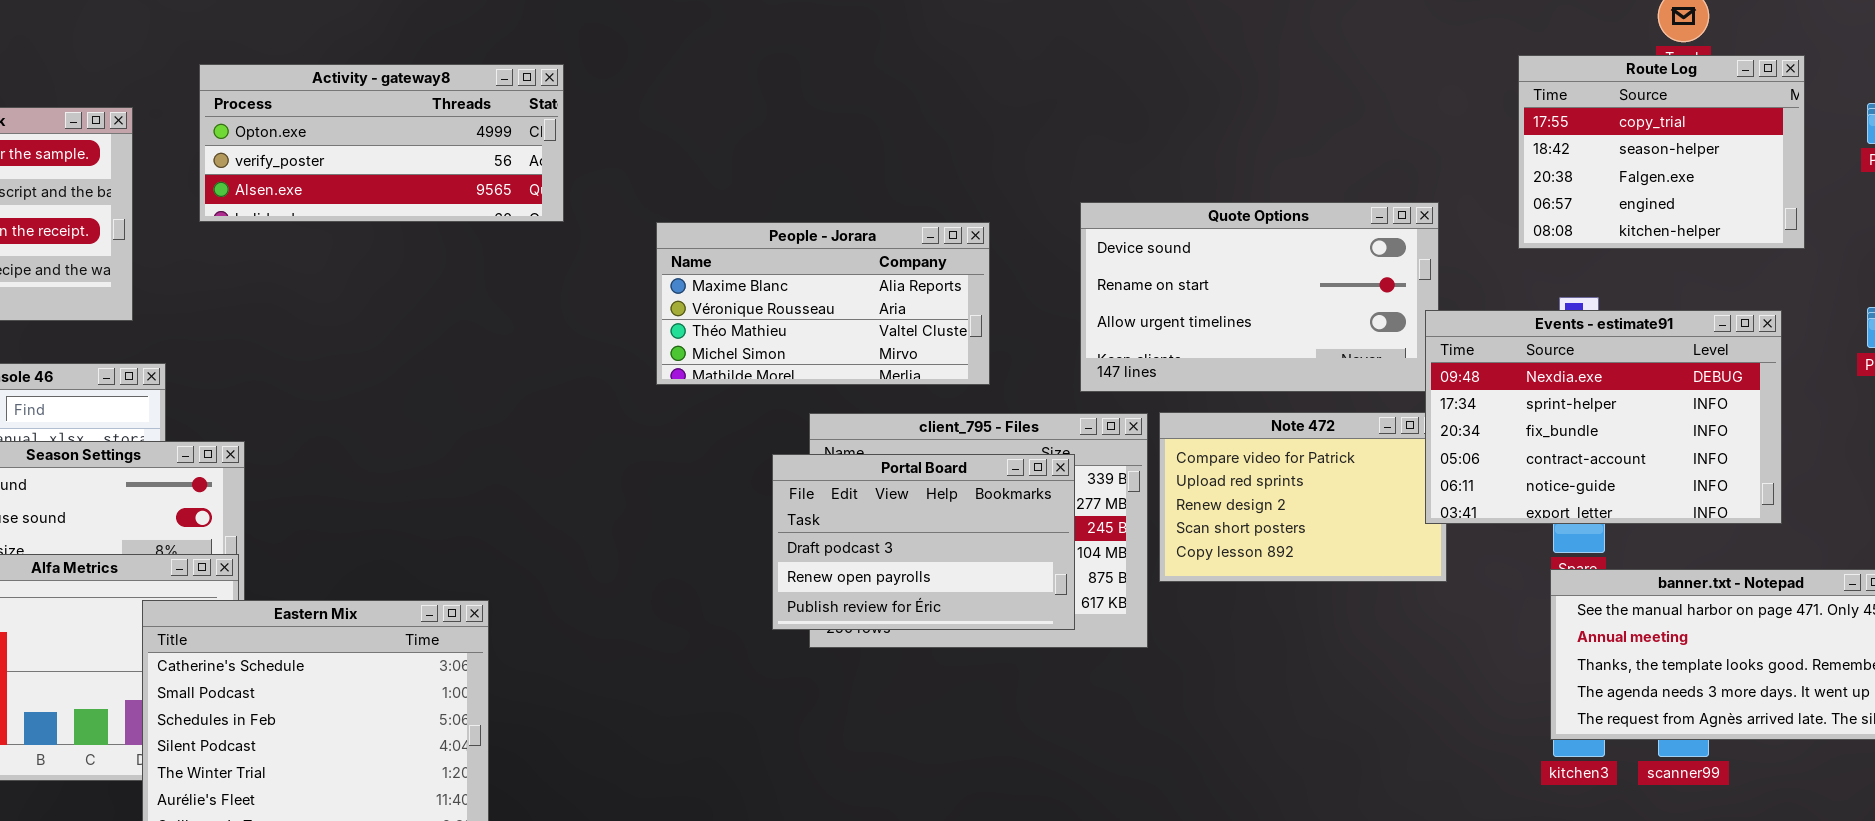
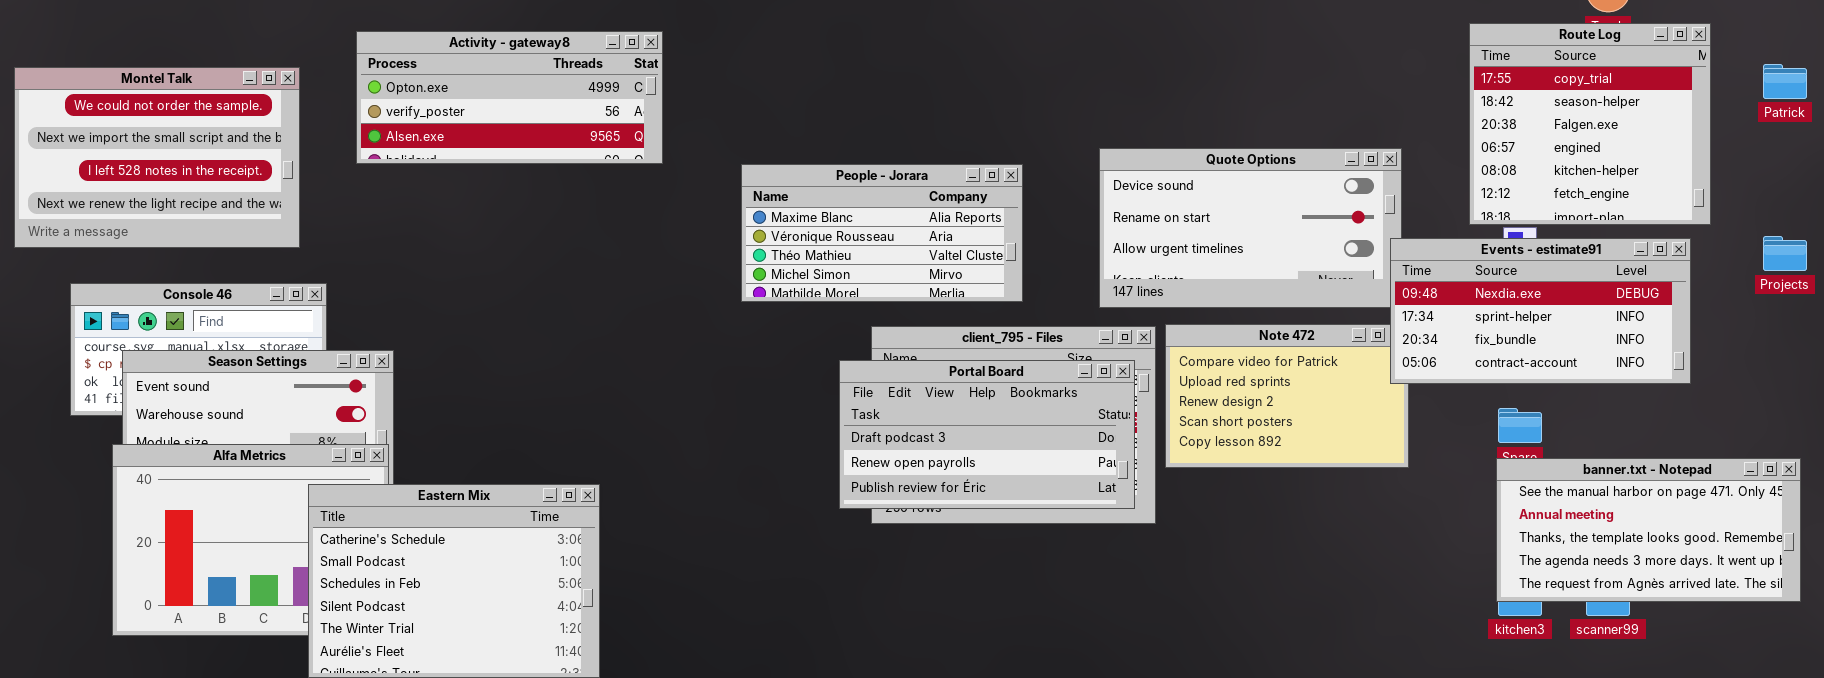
Route Log: [1518,55,1805,249] -> [1469,23,1711,225], resized
Events - estimate91: [1425,310,1782,524] -> [1390,238,1691,384], resized
Portal Board: [772,454,1075,630] -> [839,360,1135,509], resized

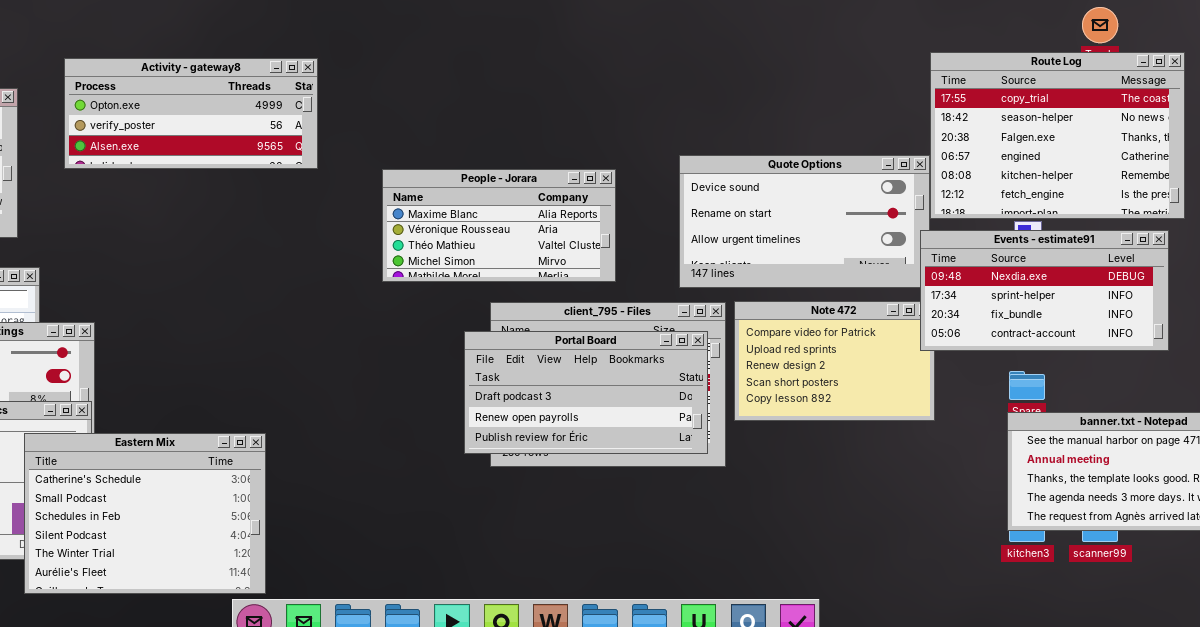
Route Log: [1469,23,1711,225] -> [930,52,1185,219], resized

